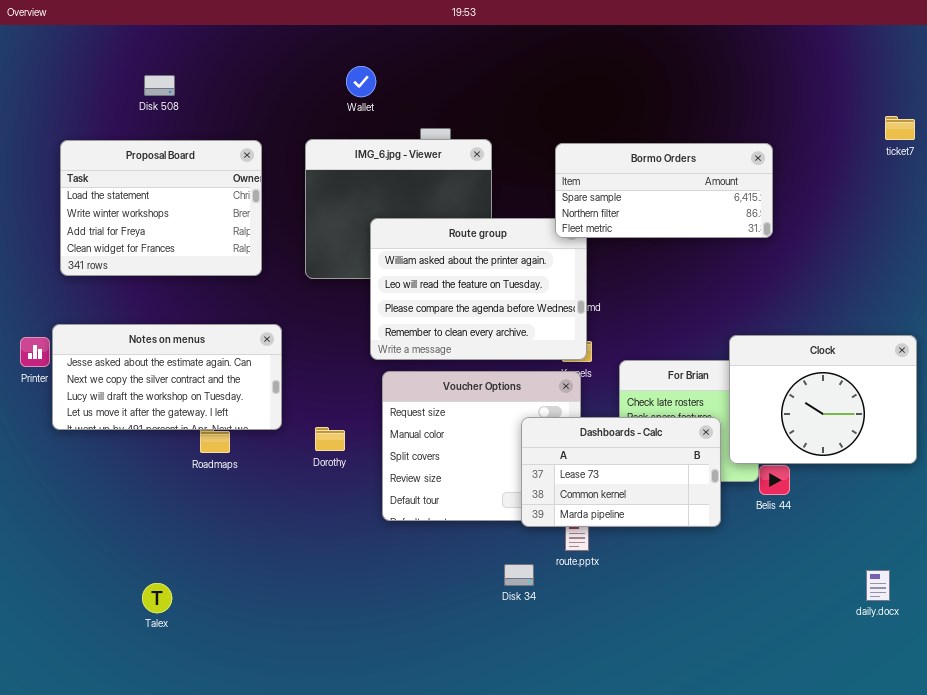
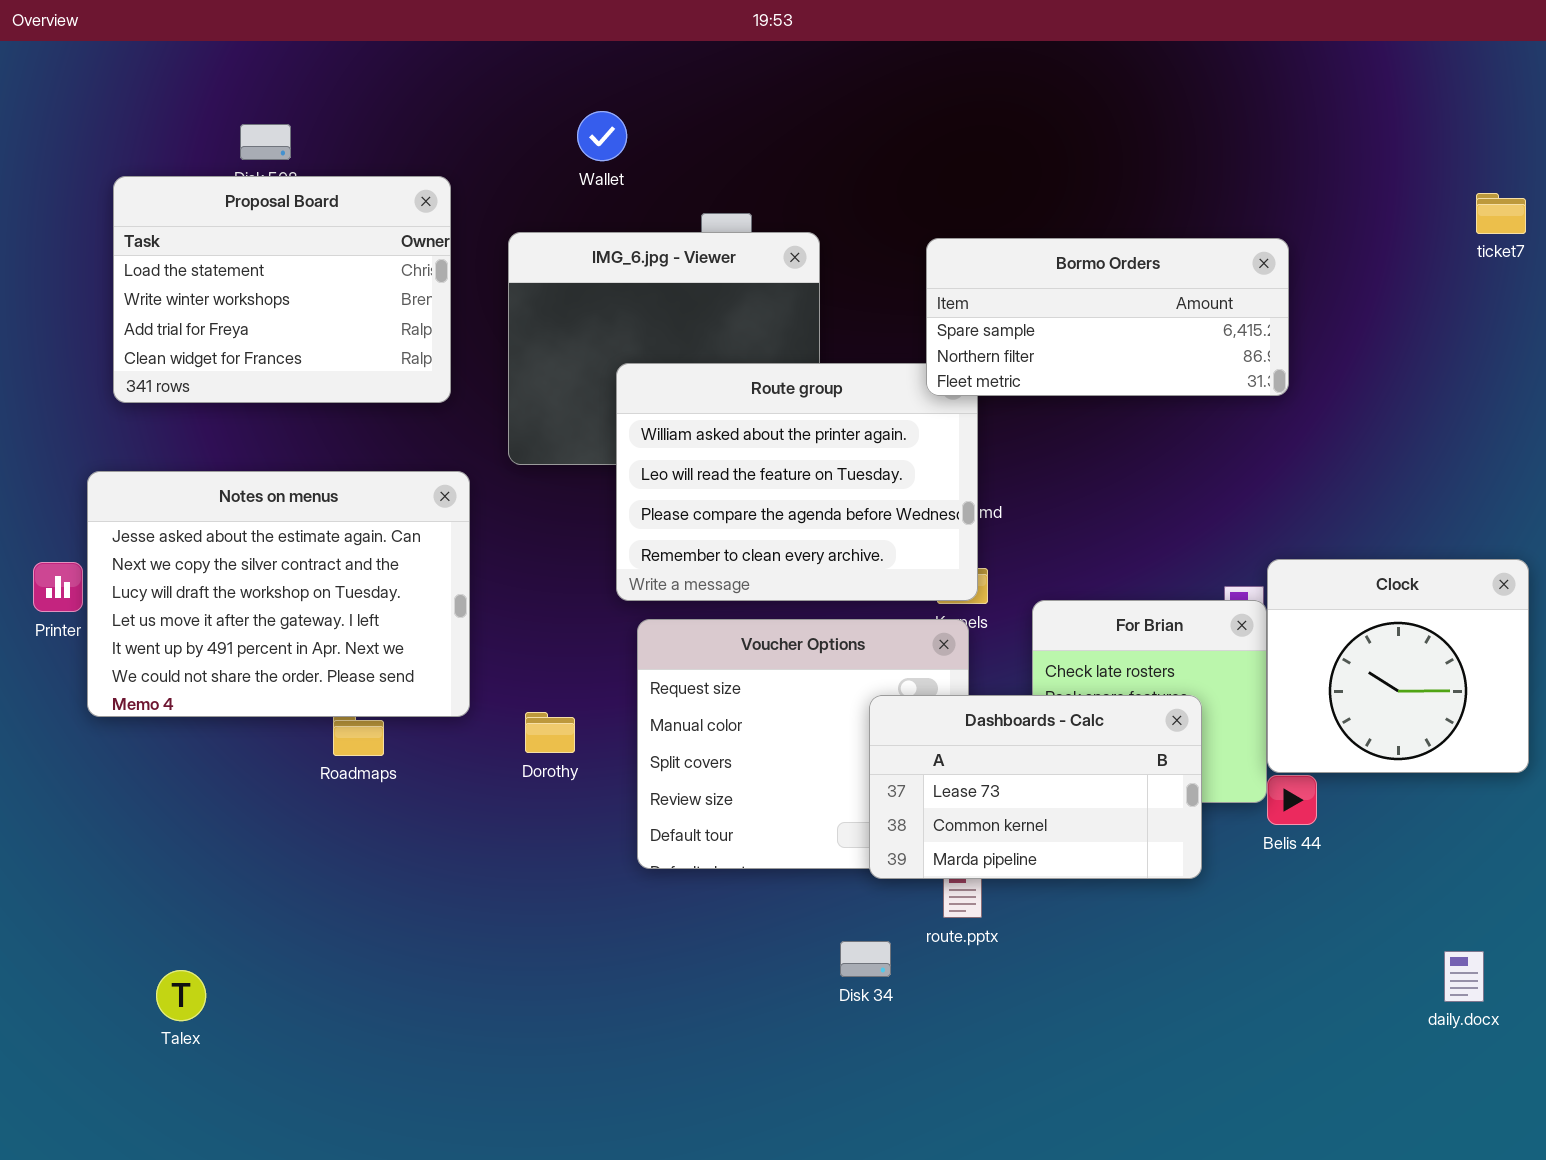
Proposal Board: [60,140,262,276] -> [113,176,451,403], moved
Notes on menus: [52,324,282,430] -> [87,471,470,717], resized
Clock: [729,335,917,464] -> [1267,559,1529,773], resized
Talex: [142,583,172,613] -> [156,970,206,1021], moved

